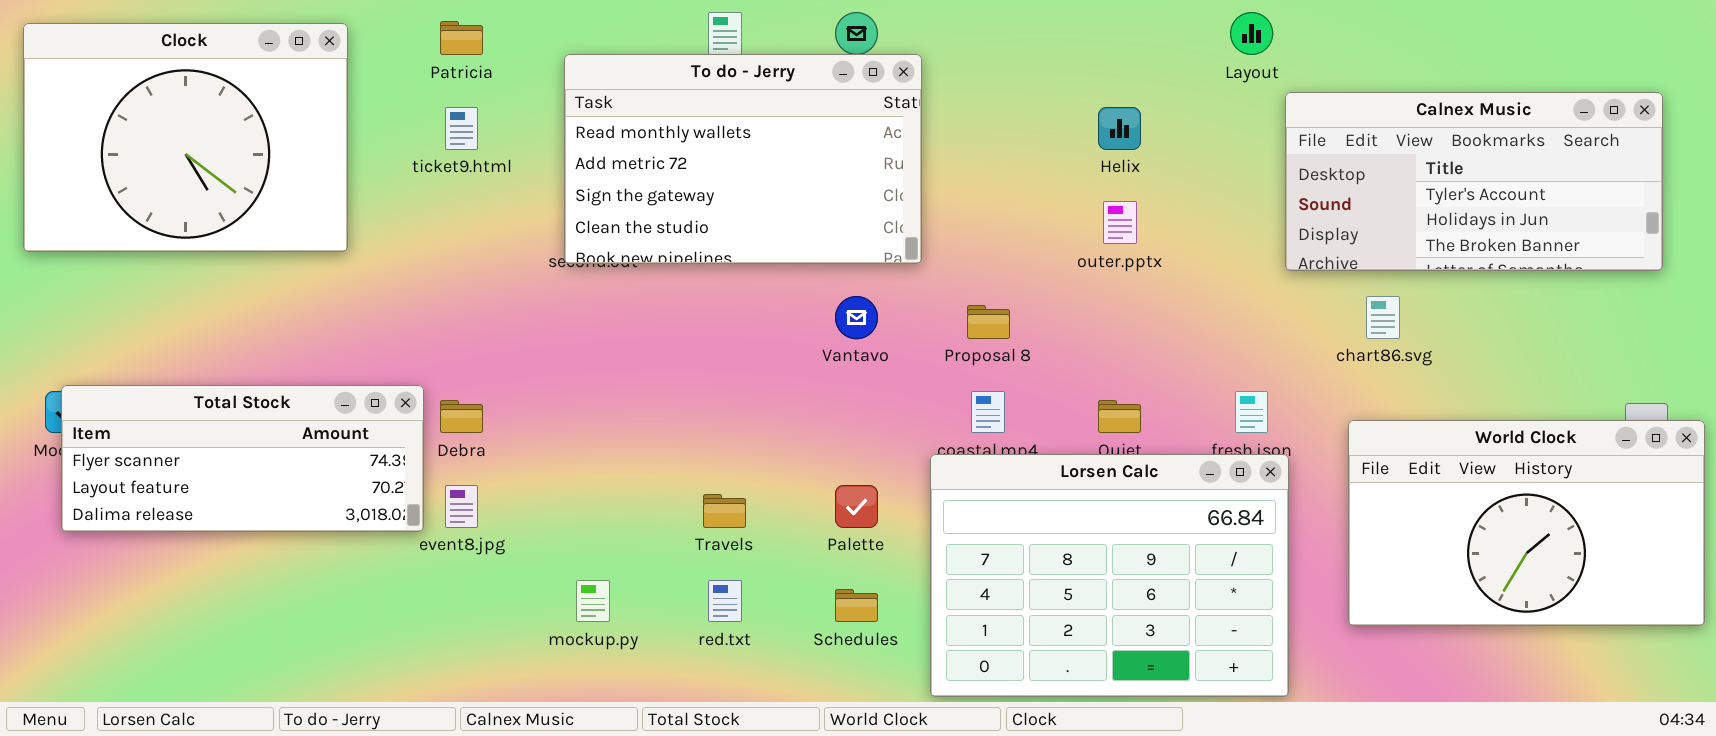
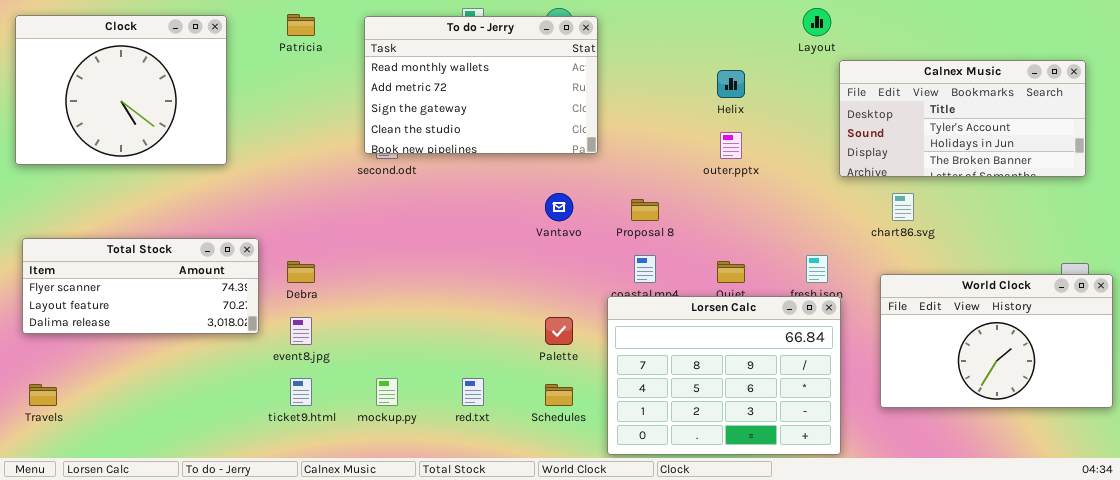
To do - Jerry: [564,54,922,264] -> [364,16,598,154], moved
ticket9.html: [445,107,478,150] -> [290,378,312,406], moved
Total Stock: [61,385,424,532] -> [22,238,259,334], moved
Travels: [703,494,746,528] -> [29,384,57,406], moved

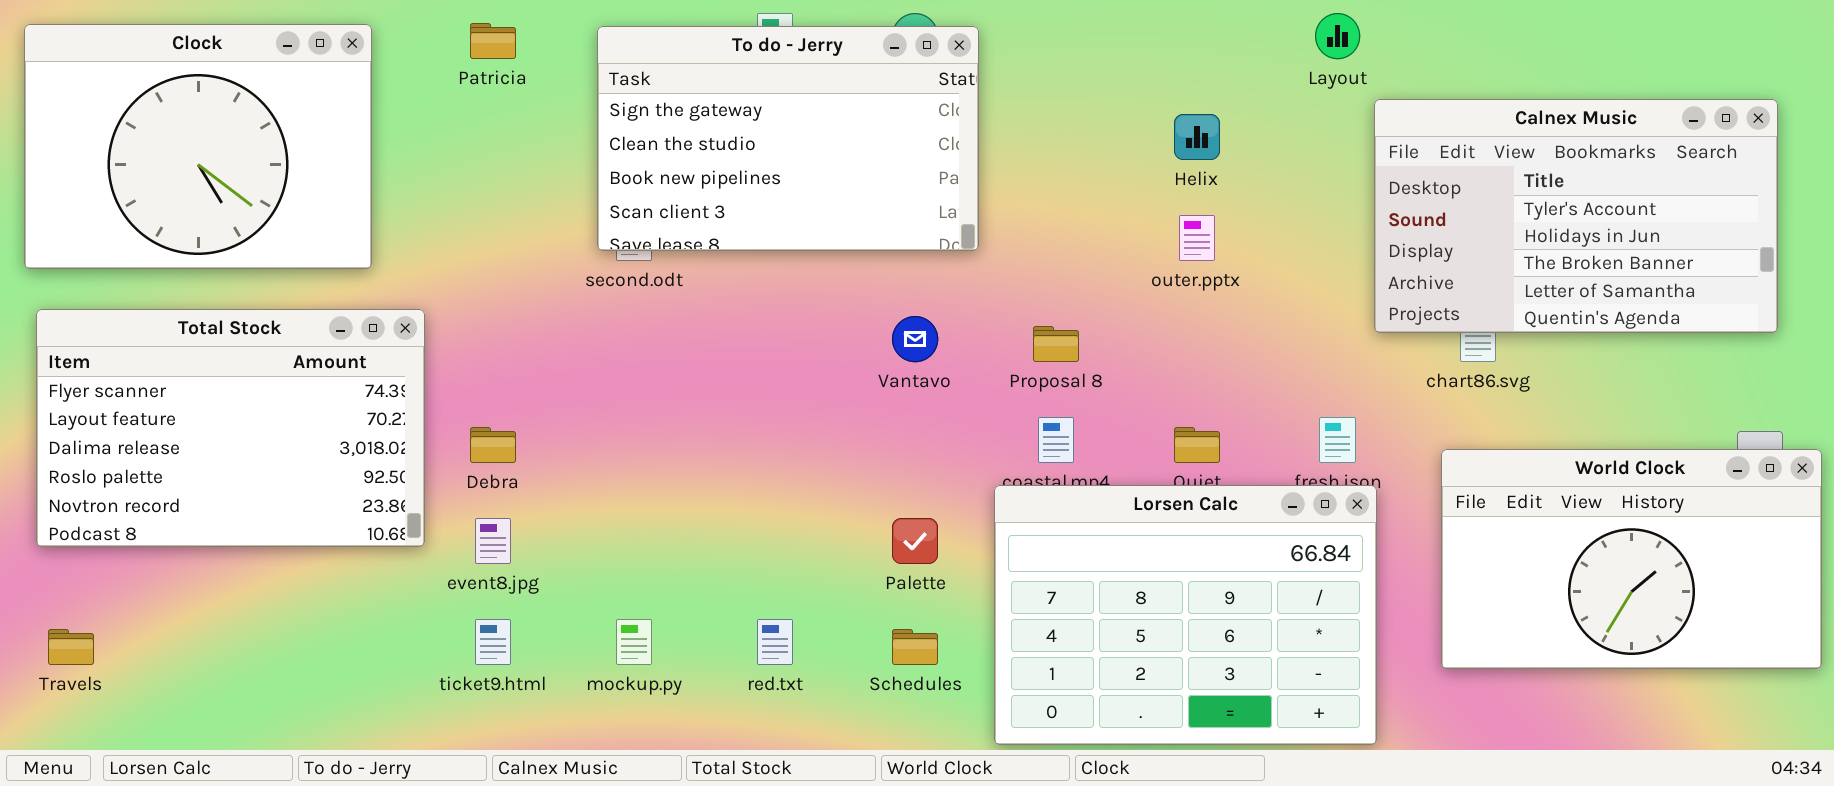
To do - Jerry: [364,16,598,154] -> [597,26,979,251], scrolled down 2 rows
Calnex Music: [839,60,1086,177] -> [1374,99,1778,333], resized
Total Stock: [22,238,259,334] -> [36,309,425,547], resized

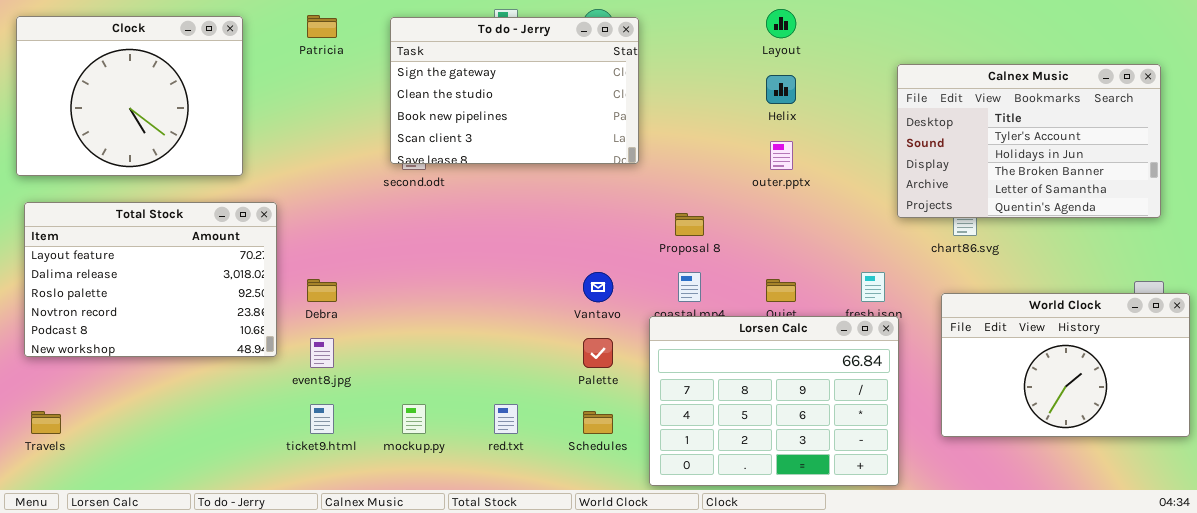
Layout: [1315,13,1360,59] -> [766,9,796,38], moved
Total Stock: [36,309,425,547] -> [24,202,277,357], scrolled down 1 row
Vantavo: [892,316,938,362] -> [583,272,613,302], moved

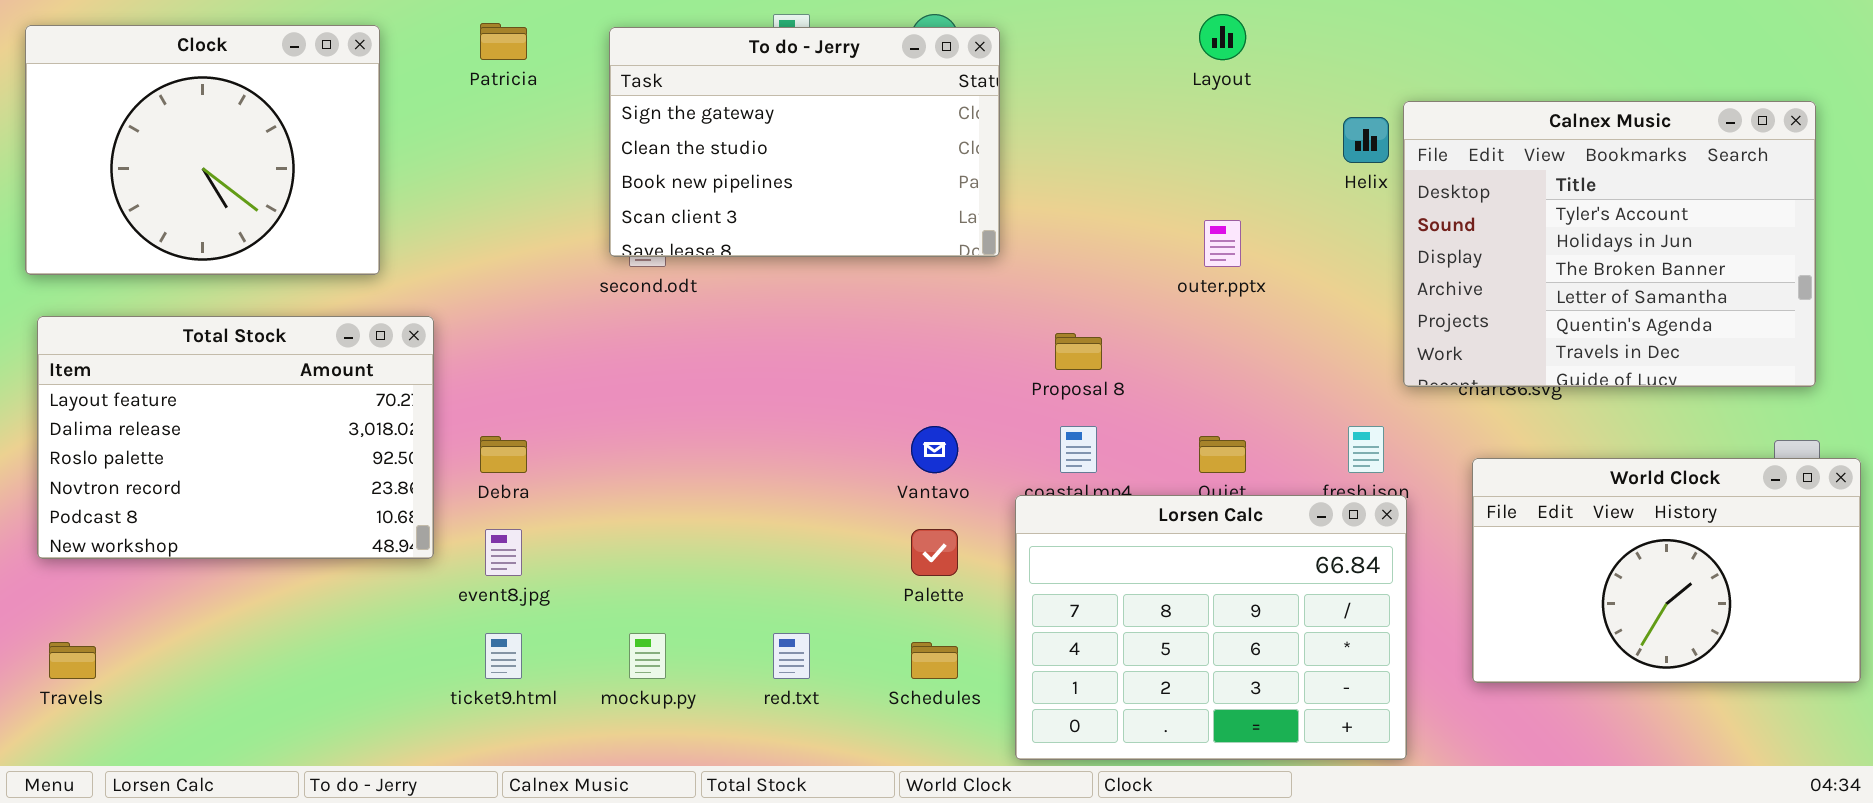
Calnex Music: [897,64,1161,218] -> [1403,101,1816,387], resized
Helix: [766,75,796,104] -> [1343,117,1389,163], moved

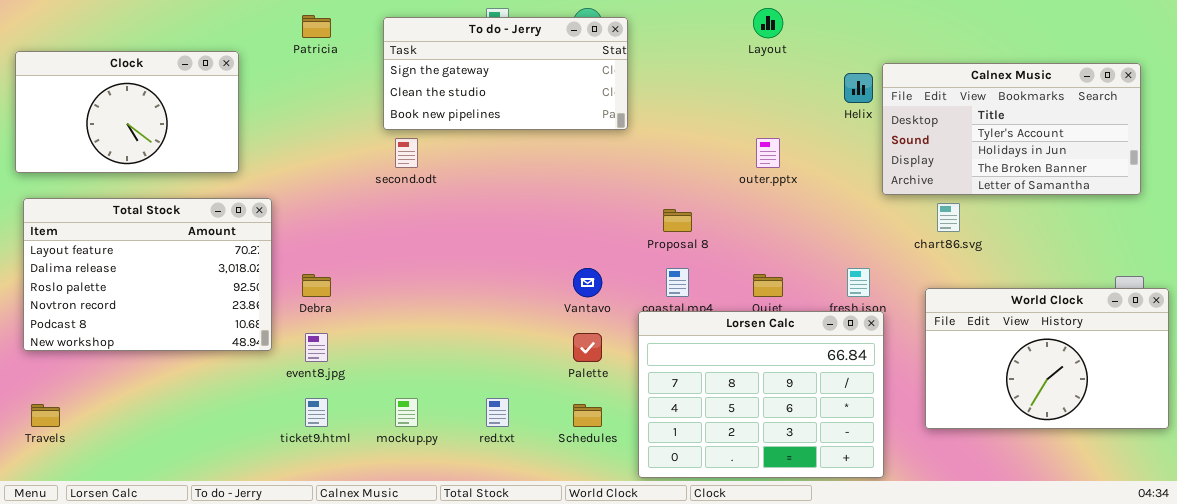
Clock: [25,25,380,275] -> [15,51,239,173], resized
To do - Jerry: [609,27,1000,257] -> [383,17,628,130], resized
Calnex Music: [1403,101,1816,387] -> [882,63,1141,195], resized

